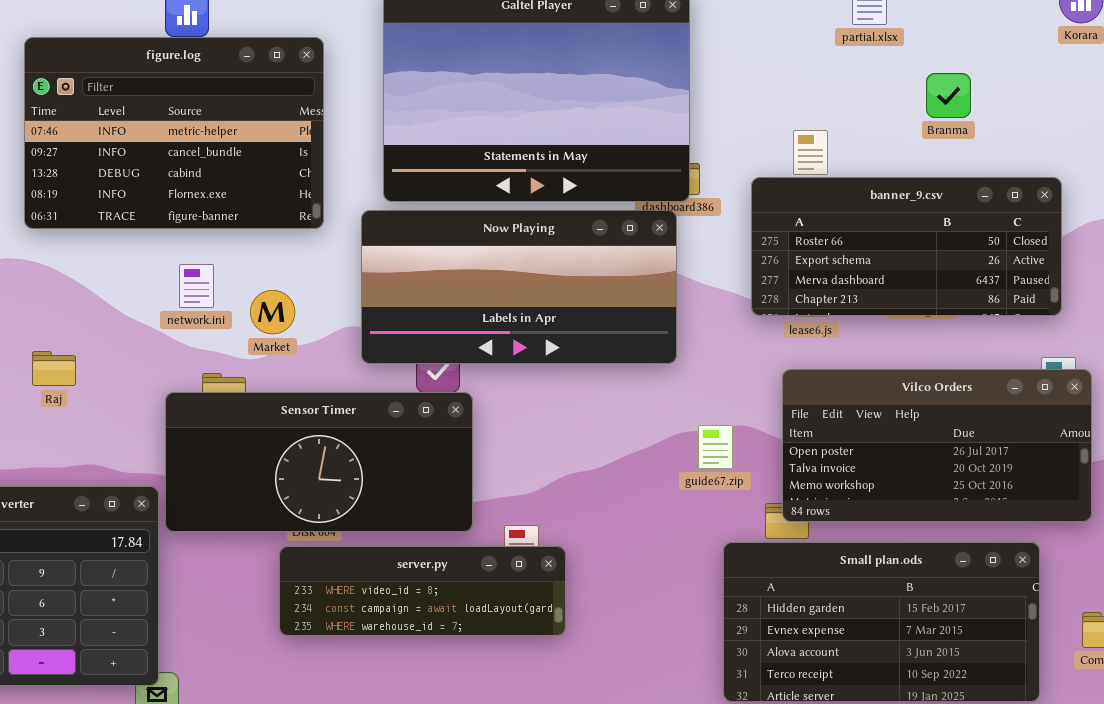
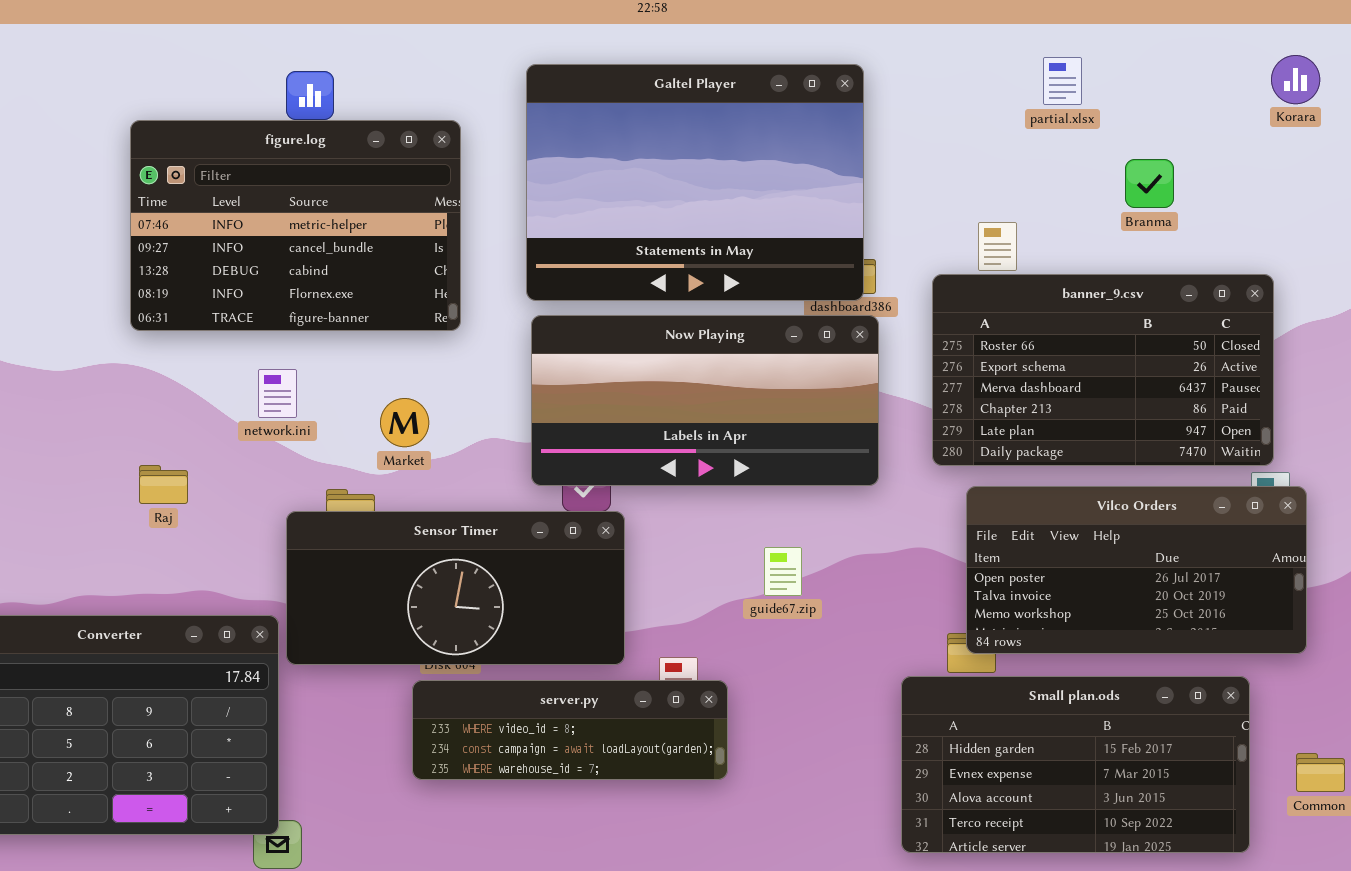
banner_9.csv: [751,177,1062,316] -> [932,274,1274,466], resized
Now Playing: [361,210,677,364] -> [531,315,879,486], moved
network.ini: [179,264,214,308] -> [258,369,297,418], moved
guide67.zip: [698,425,733,469] -> [764,547,802,596], moved

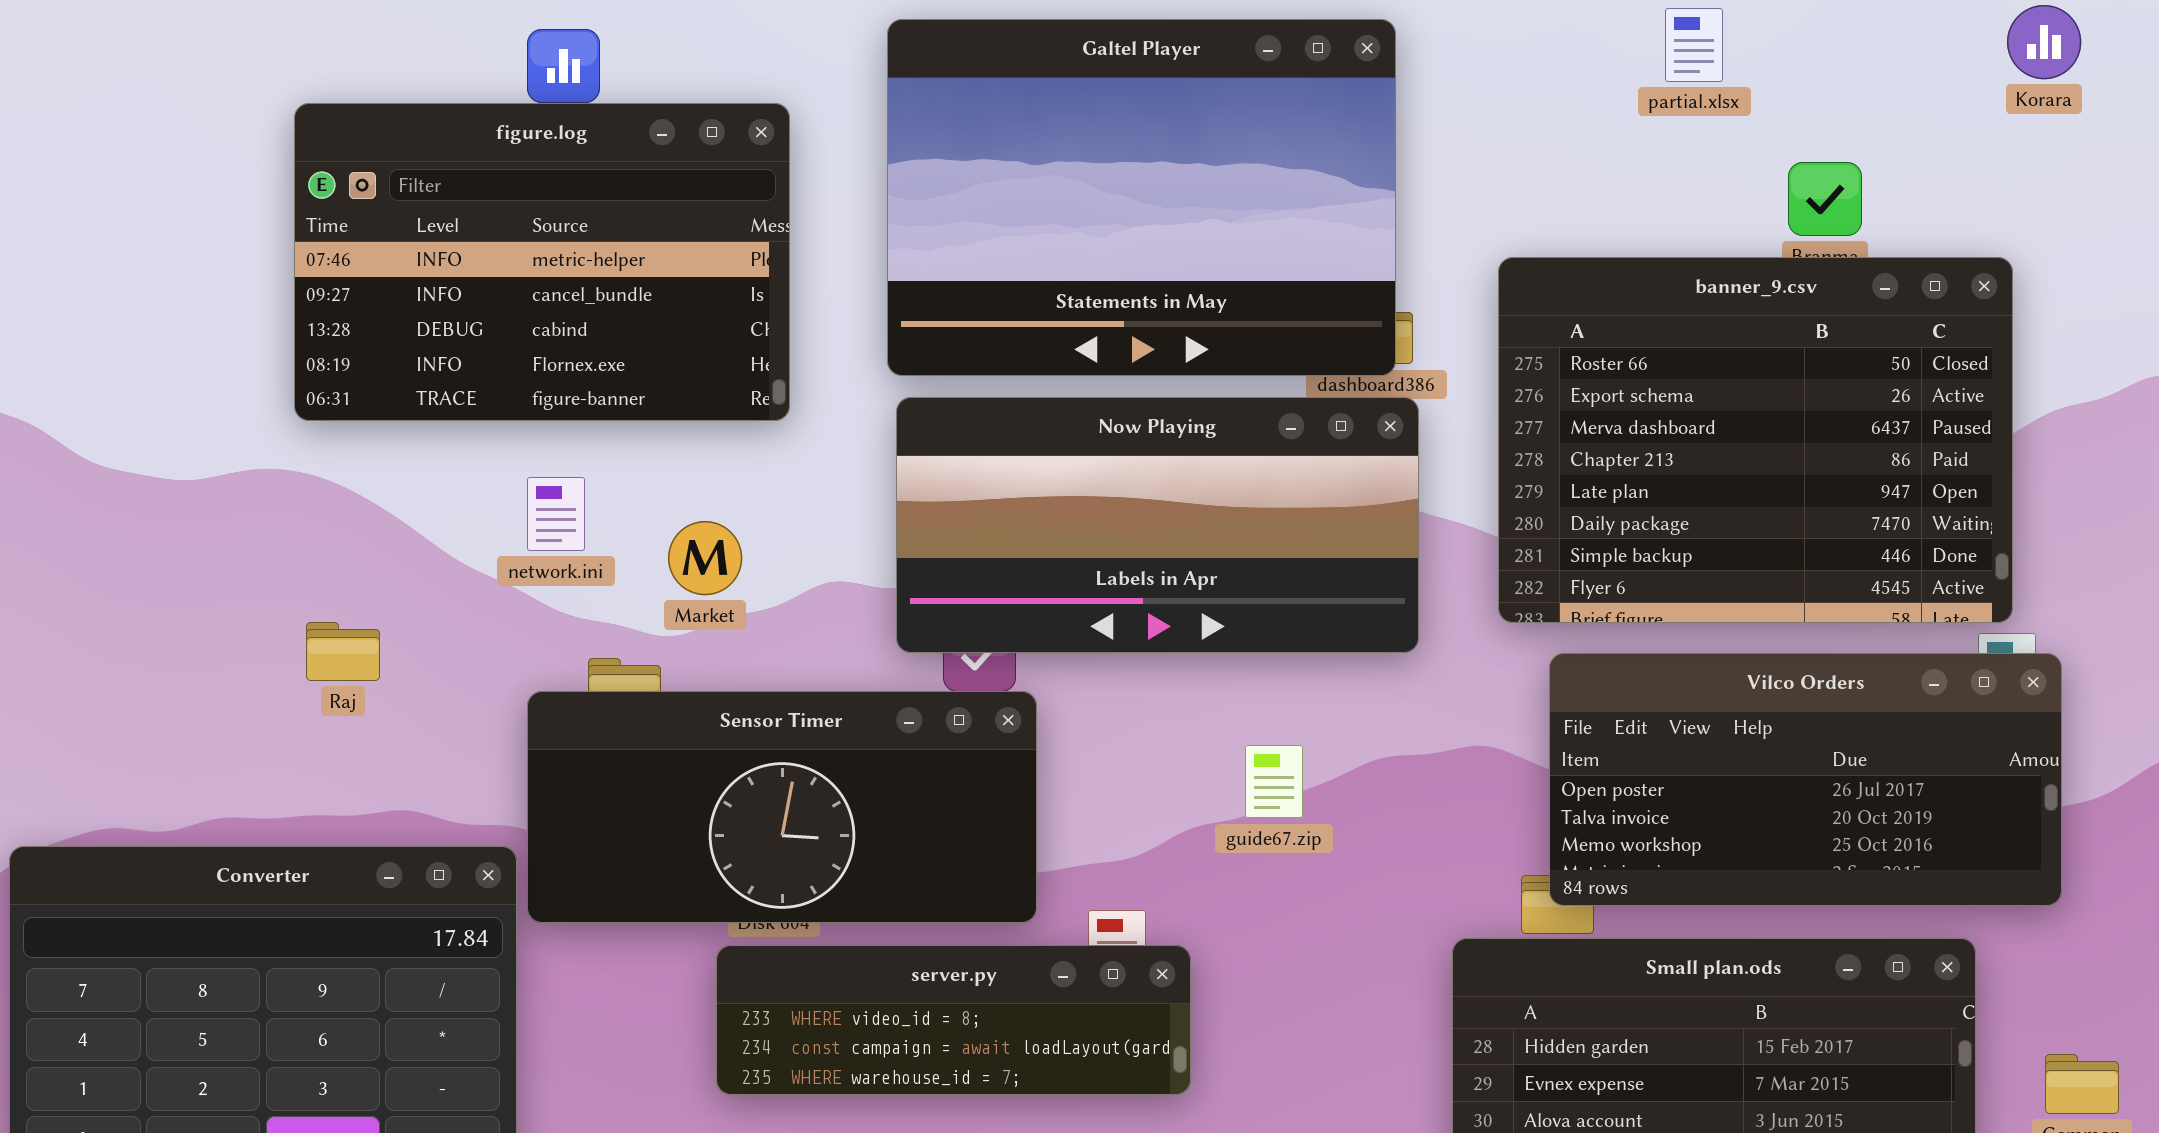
banner_9.csv: [932,274,1274,466] -> [1498,257,2013,623], resized
network.ini: [258,369,297,418] -> [527,477,585,551], moved

